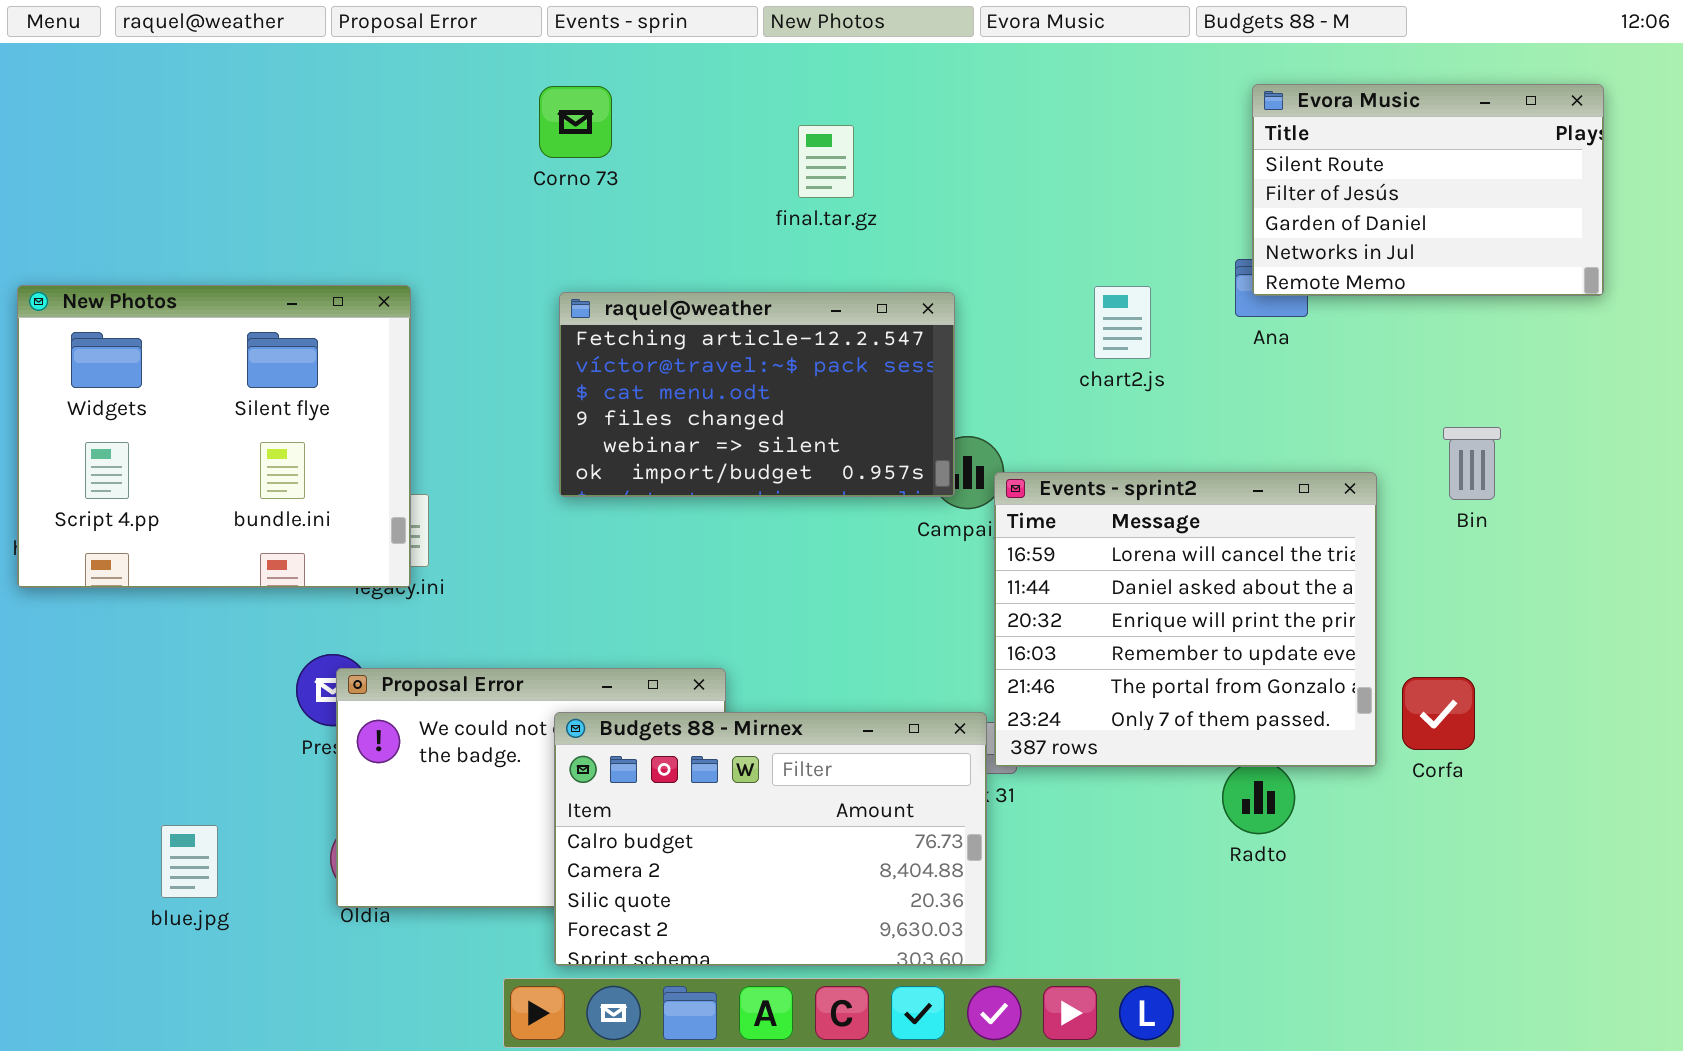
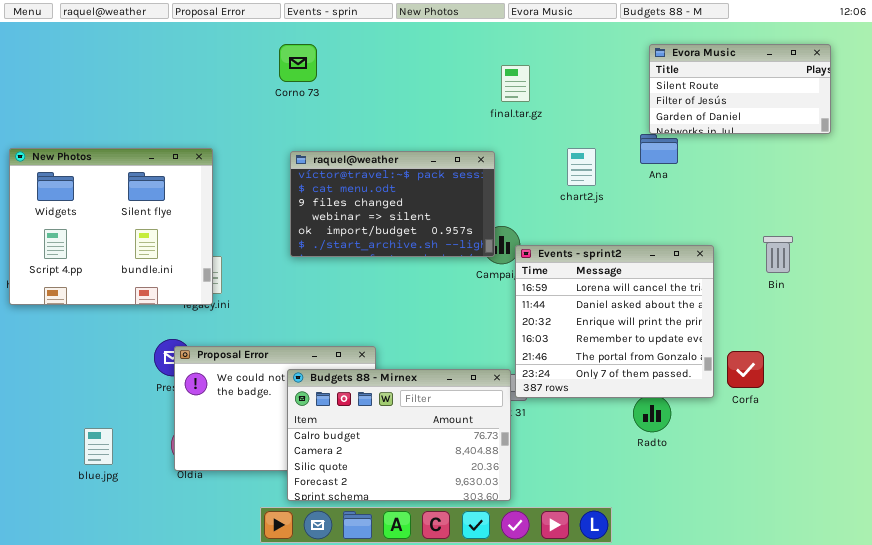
Evora Music: [1252,84,1604,296] -> [649,44,831,134], resized
final.tar.gz: [798,125,854,198] -> [501,65,530,102], moved
raquel@weather: [559,292,955,497] -> [290,151,495,257], scrolled down 1 row
Bin: [1443,427,1501,500] -> [763,236,793,273], moved

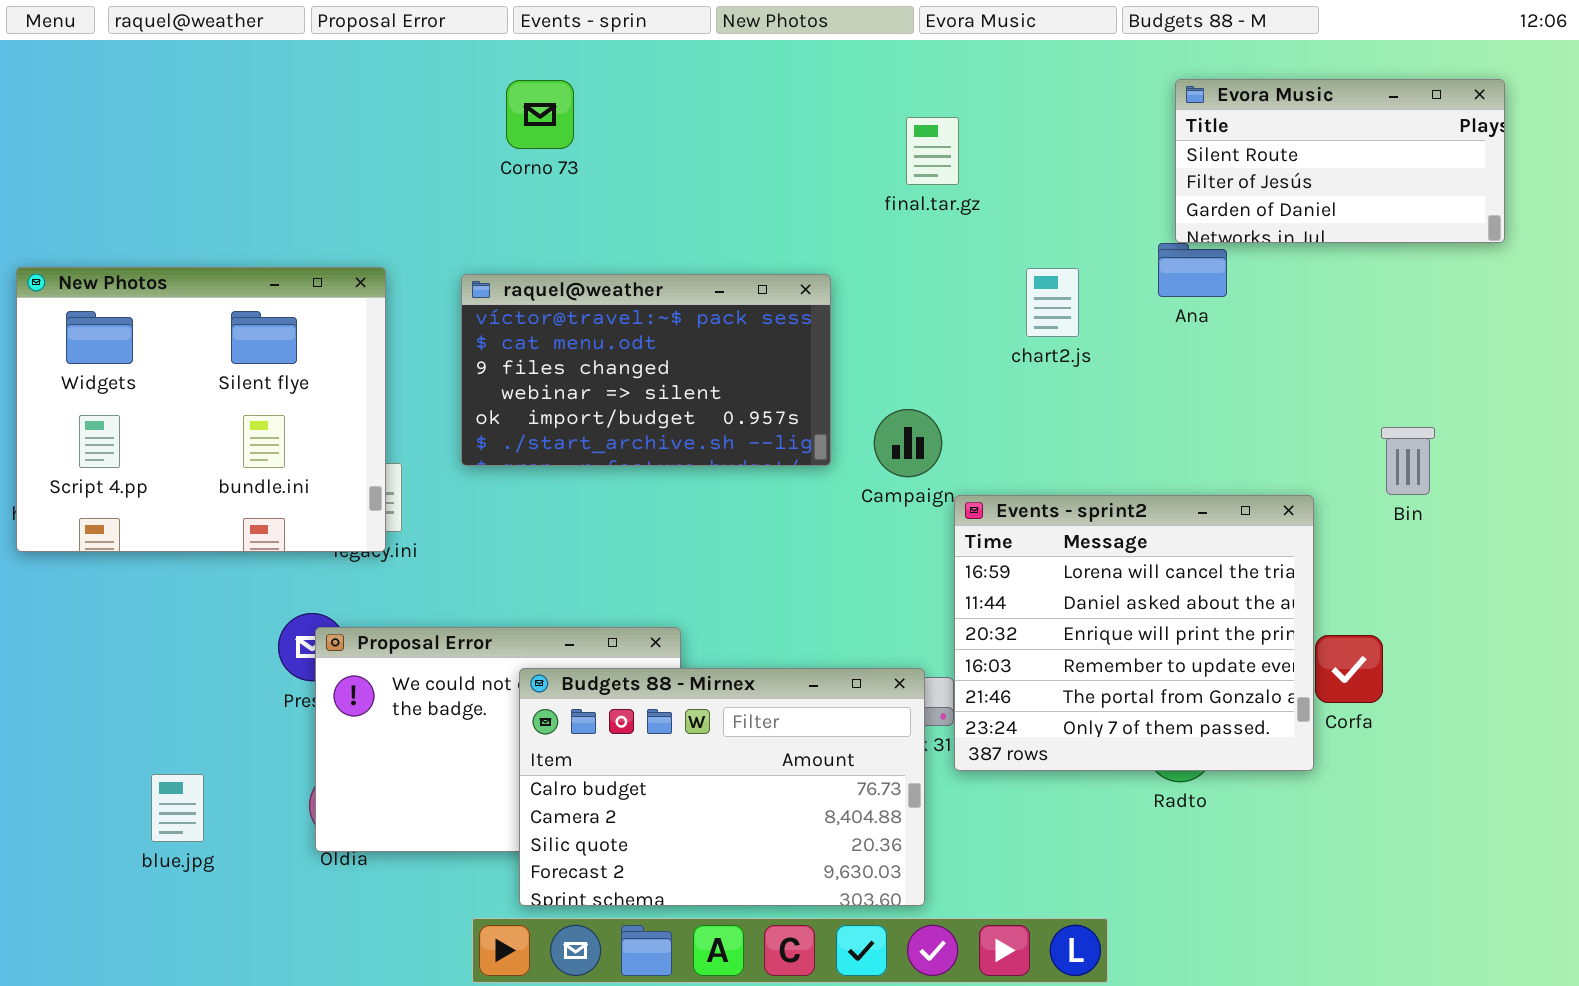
raquel@weather: [290,151,495,257] -> [461,274,831,466], moved
Events - sprint2: [515,245,714,398] -> [954,495,1314,771], moved

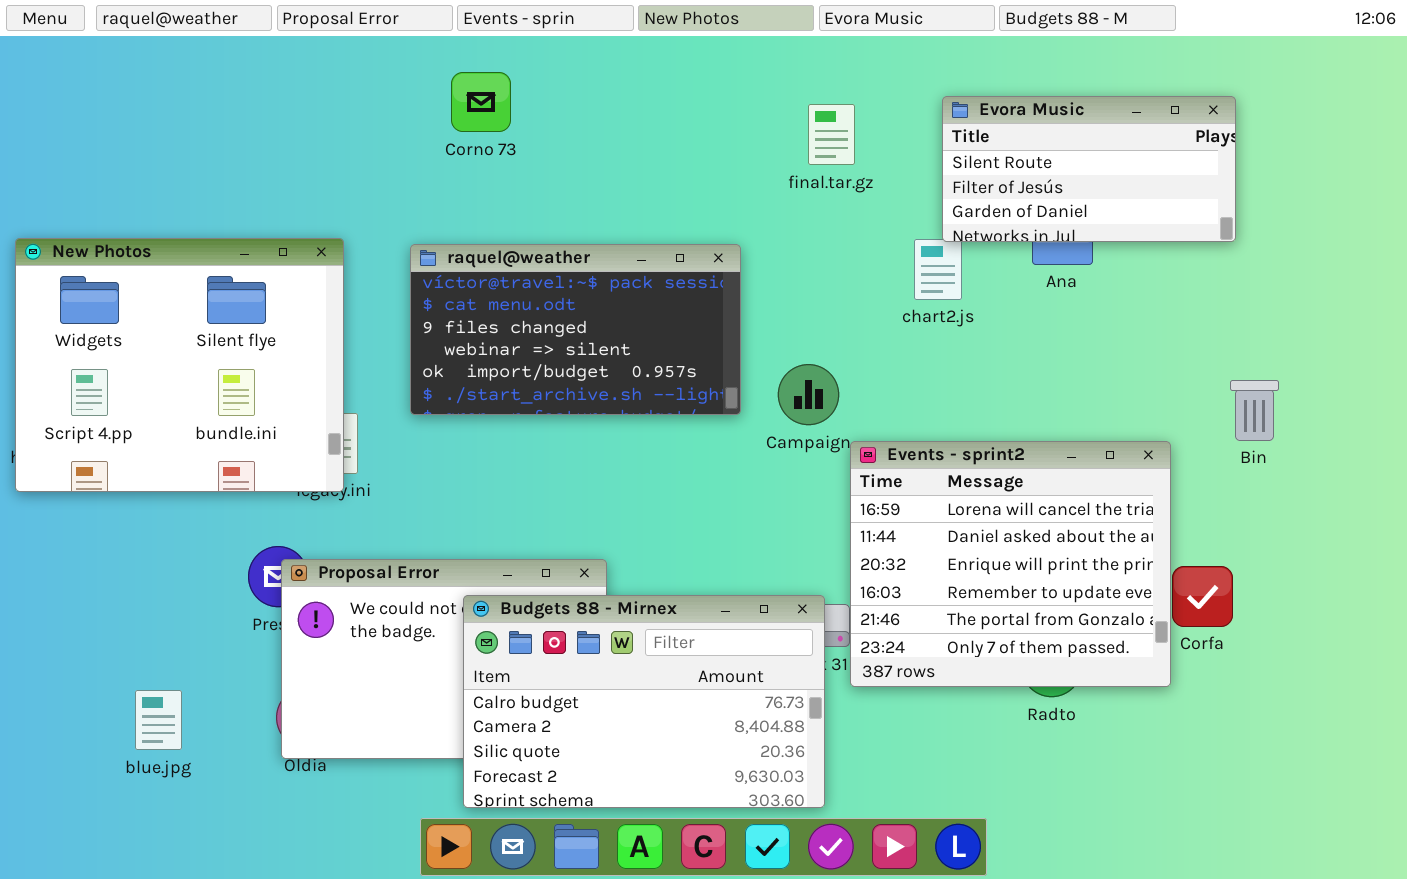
Evora Music: [1175,79,1505,243] -> [942,96,1236,242], moved

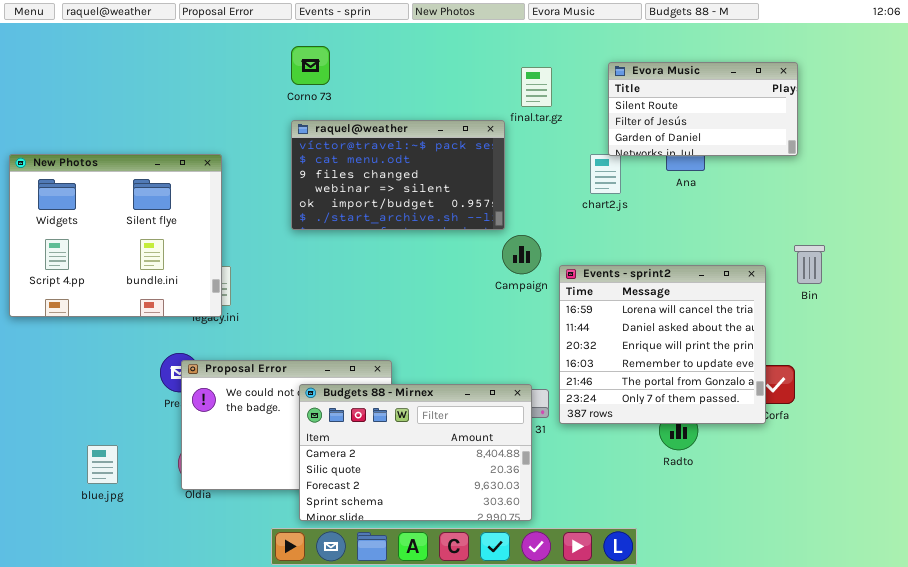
raquel@weather: [410,244,741,415] -> [291,120,505,230], moved
Events - sprint2: [850,441,1171,687] -> [559,265,766,424], moved
Budgets 88 - Mirnex: [463,595,825,808] -> [299,384,532,521], scrolled down 1 row

